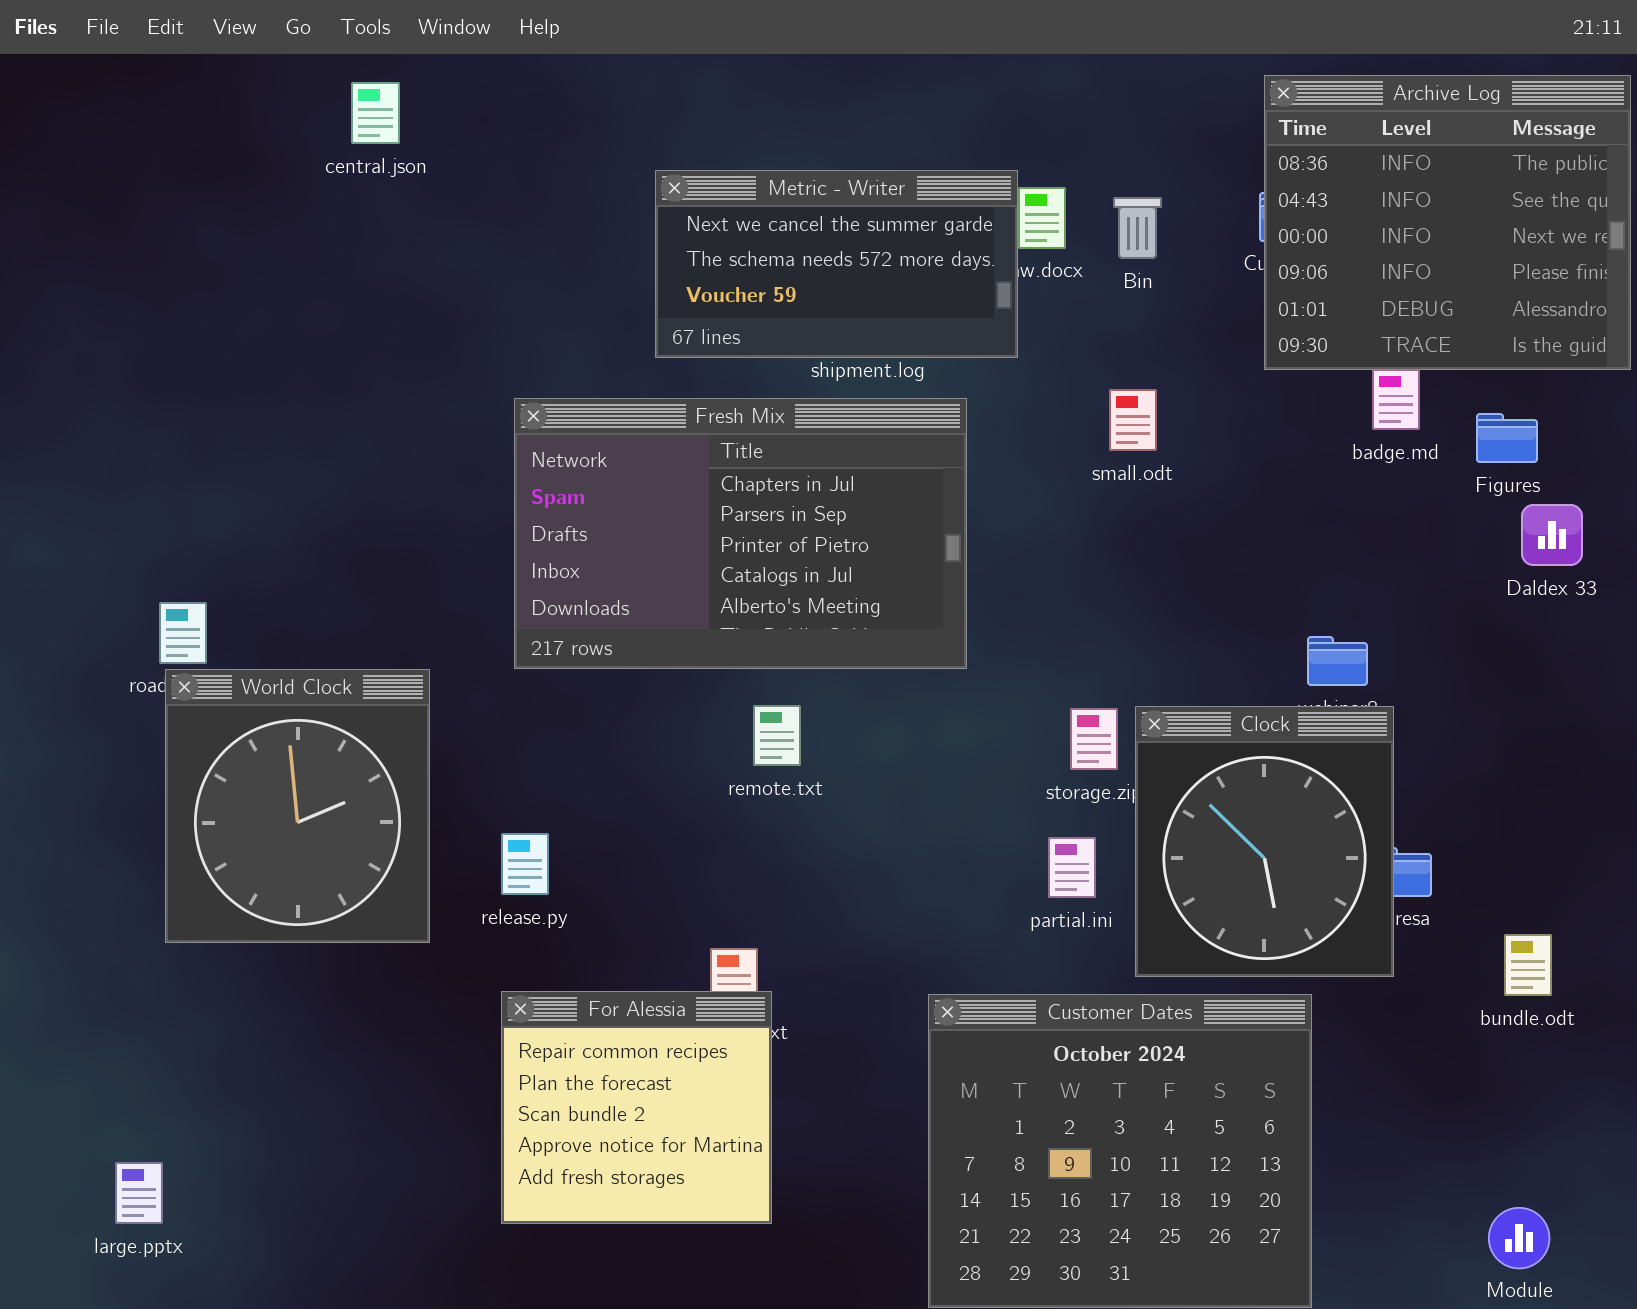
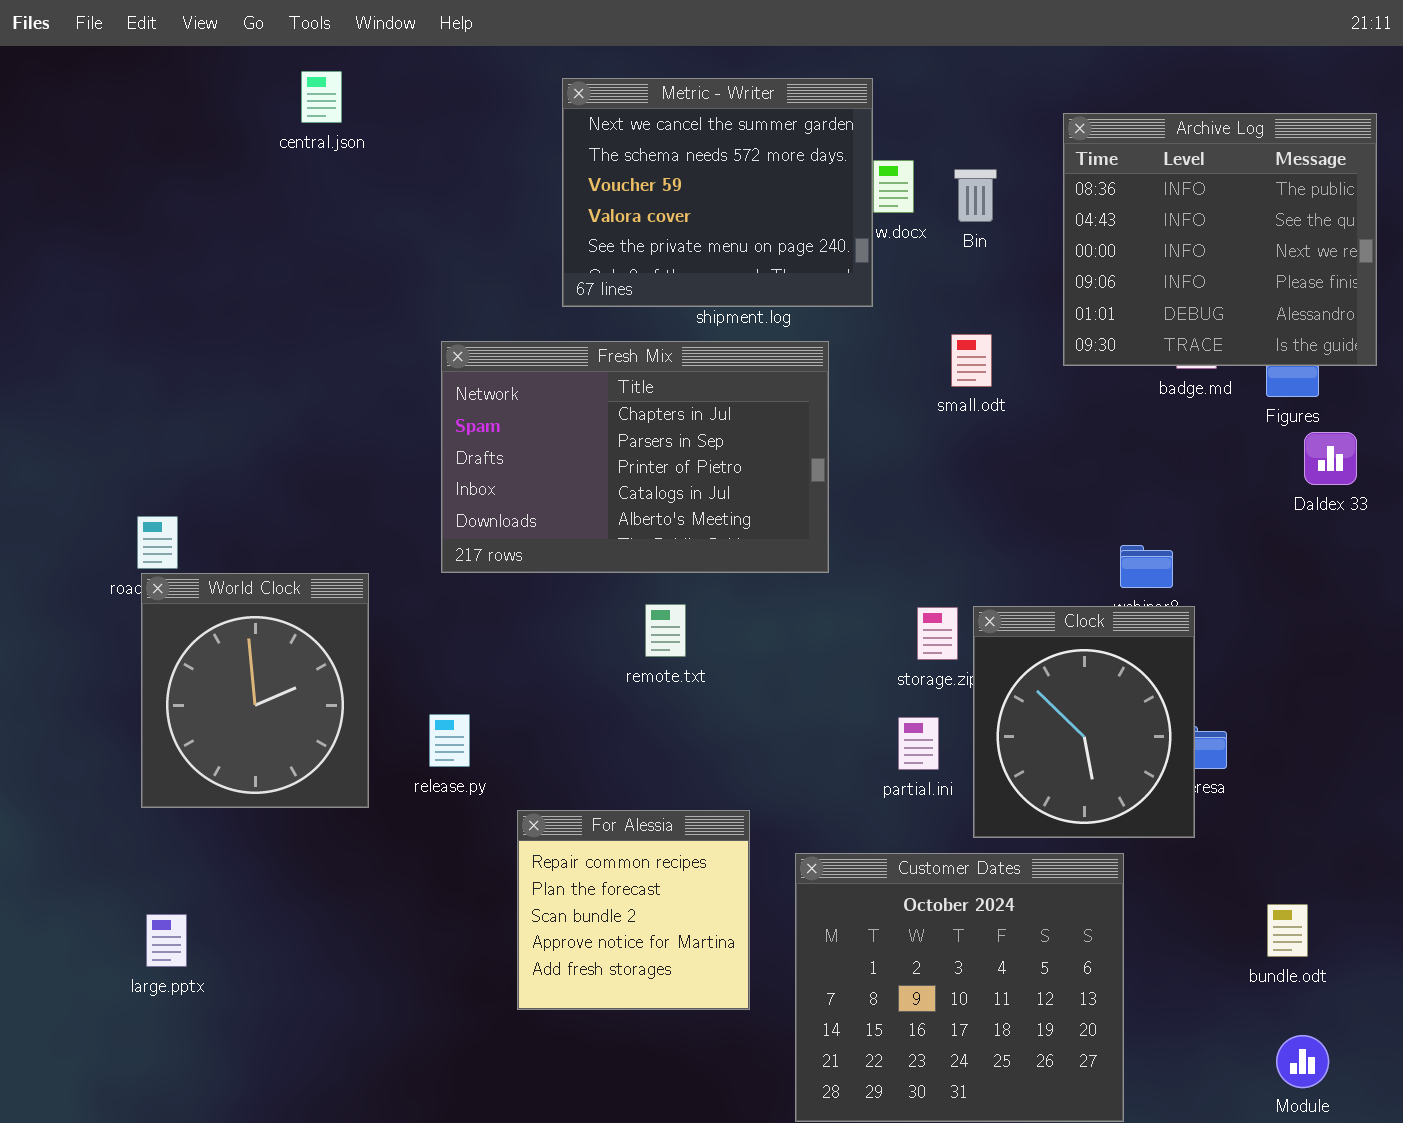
Archive Log: [1264,75,1631,370] -> [1063,113,1377,366], moved
Metric - Writer: [655,170,1018,358] -> [562,78,873,307], resized
bundle.odt: [1504,934,1552,996] -> [1267,904,1308,957], moved
For Alessia: [501,991,772,1224] -> [517,810,750,1010], moved
large.pptx: [115,1162,163,1224] -> [146,914,187,967], moved

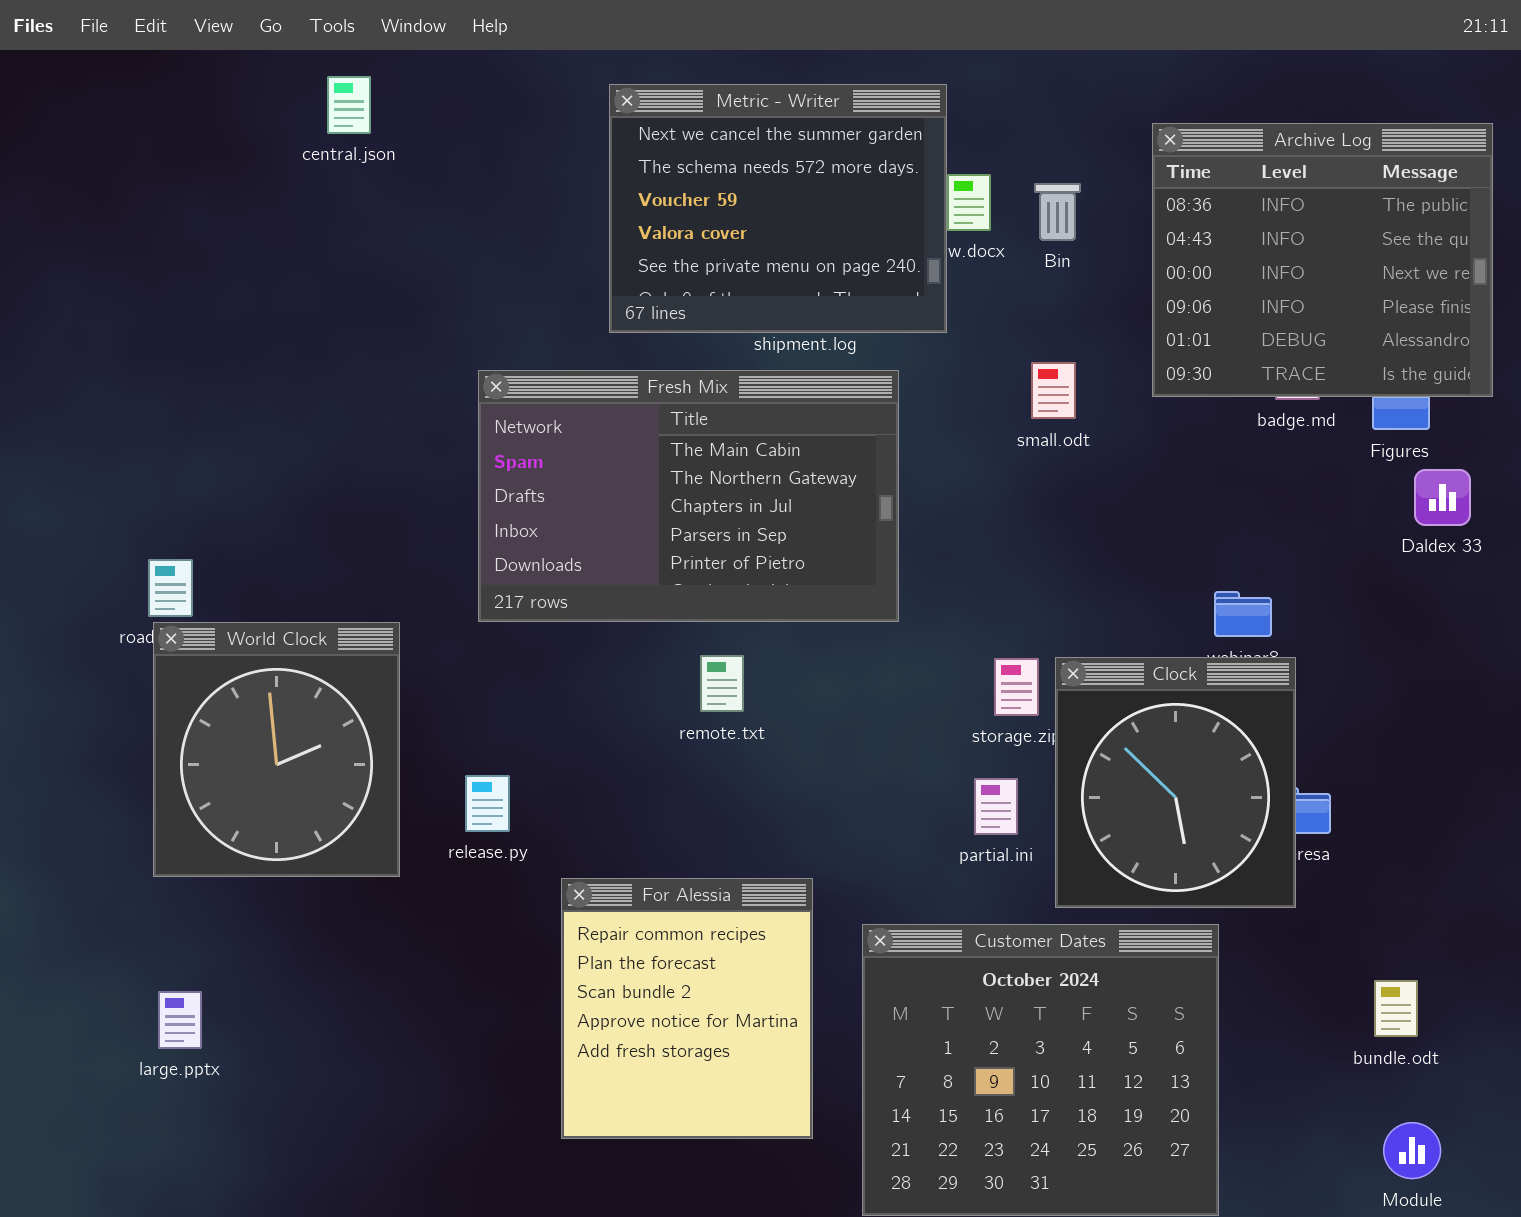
Fresh Mix: [441,341,829,573] -> [478,370,899,622], scrolled up 2 rows
For Alessia: [517,810,750,1010] -> [561,878,813,1139], resized

